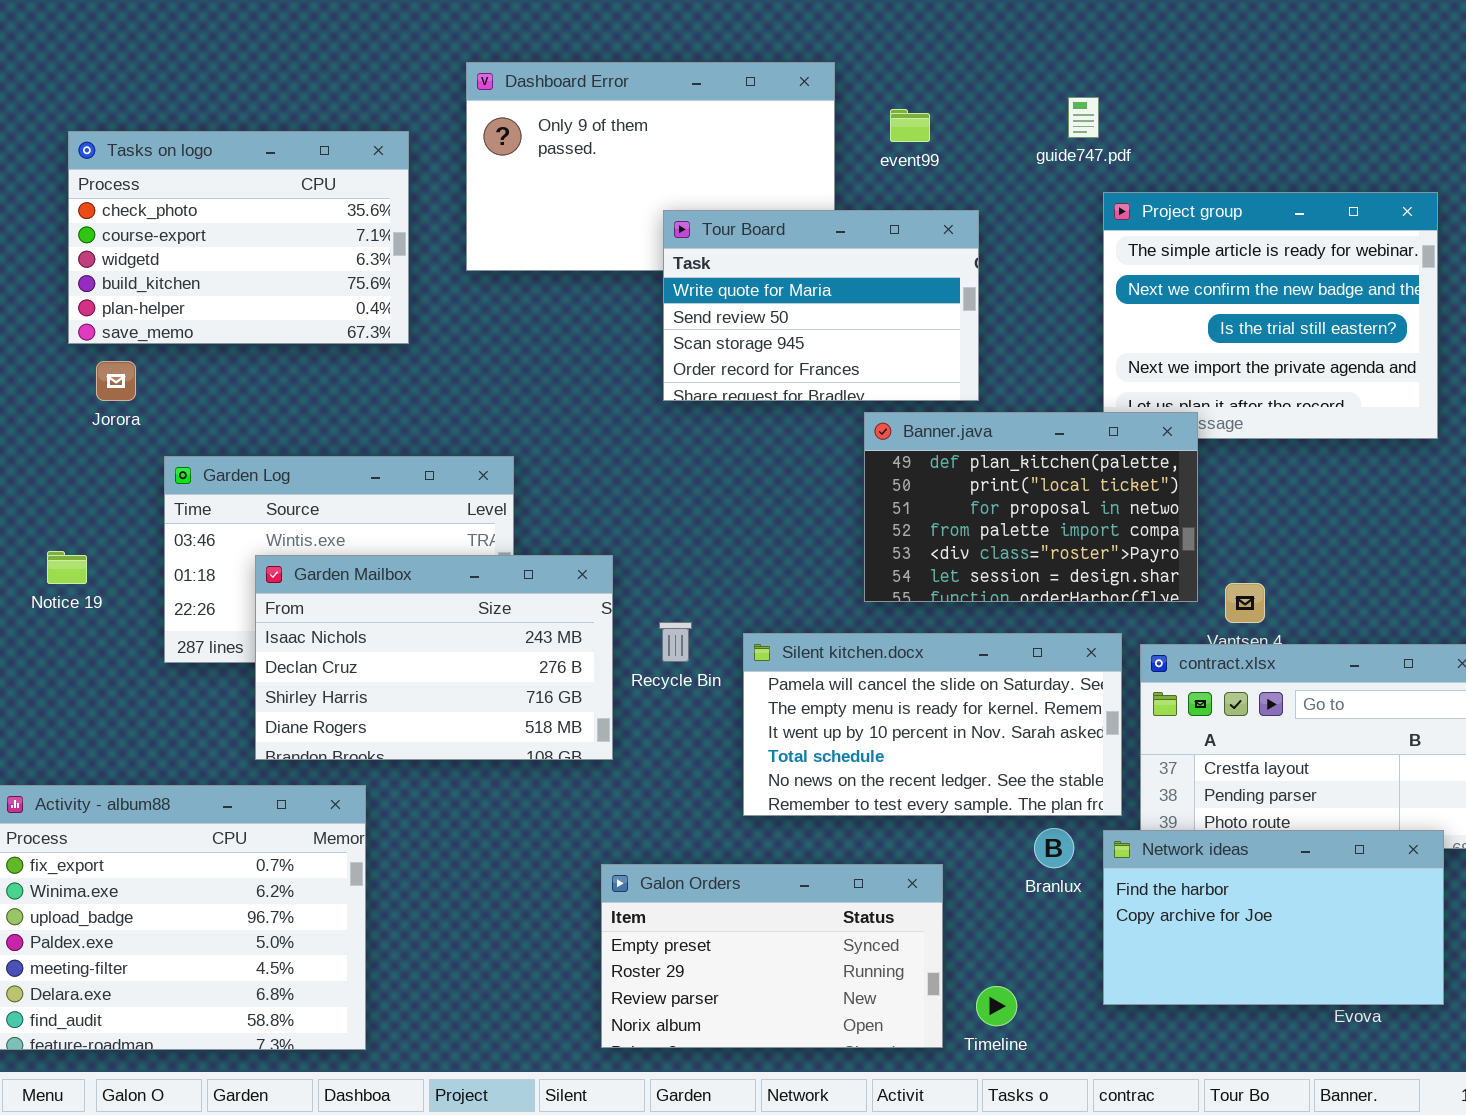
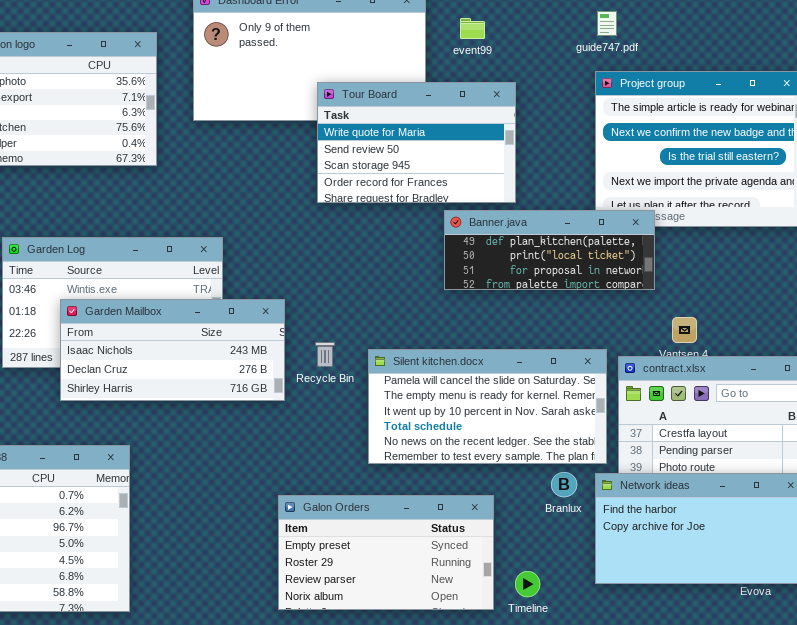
guide747.pdf: [1068,97,1099,138] -> [597,11,617,36], moved
Banner.java: [864,412,1198,602] -> [444,210,655,290], resized
Garden Mailbox: [255,555,613,760] -> [60,299,285,401], resized

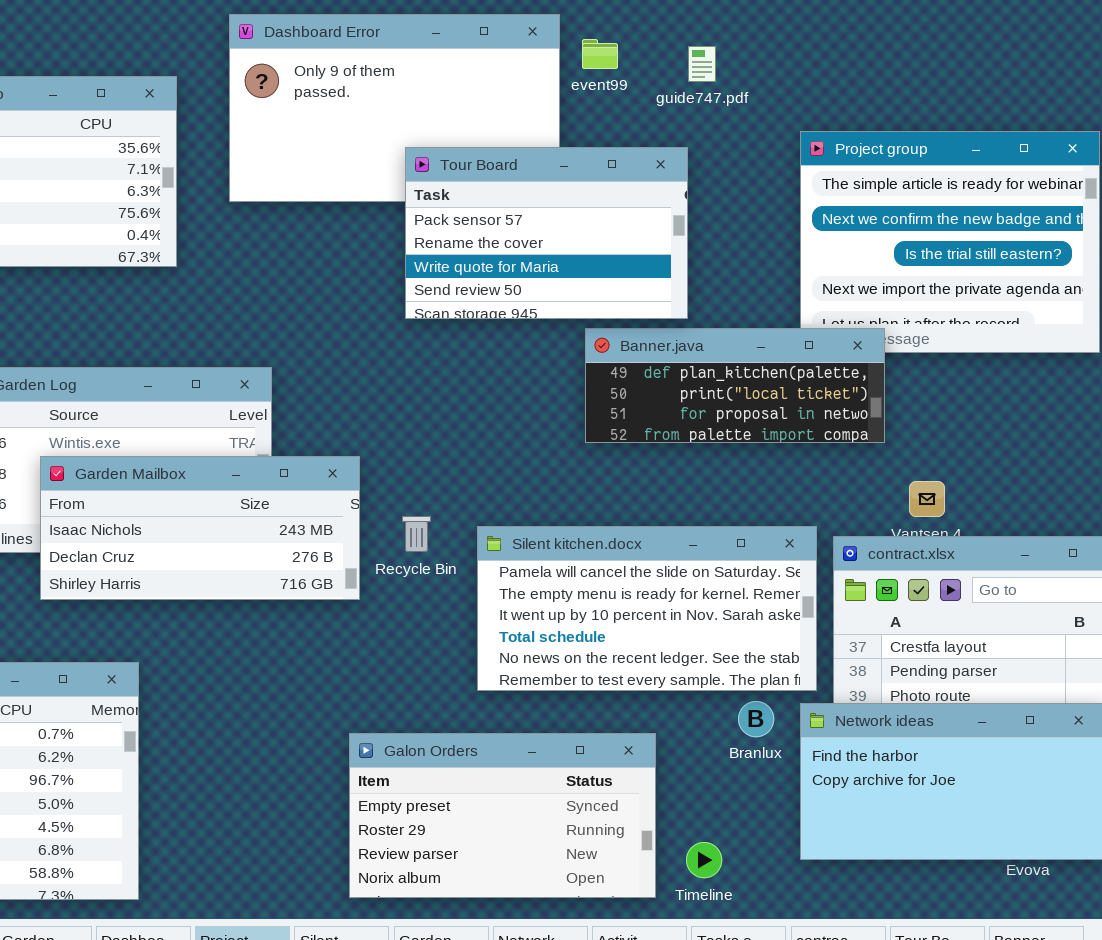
guide747.pdf: [597,11,617,36] -> [688,46,716,82], moved
event99: [460,18,485,39] -> [582,39,618,69], moved
Tour Board: [317,82,516,203] -> [405,147,688,319], scrolled up 2 rows

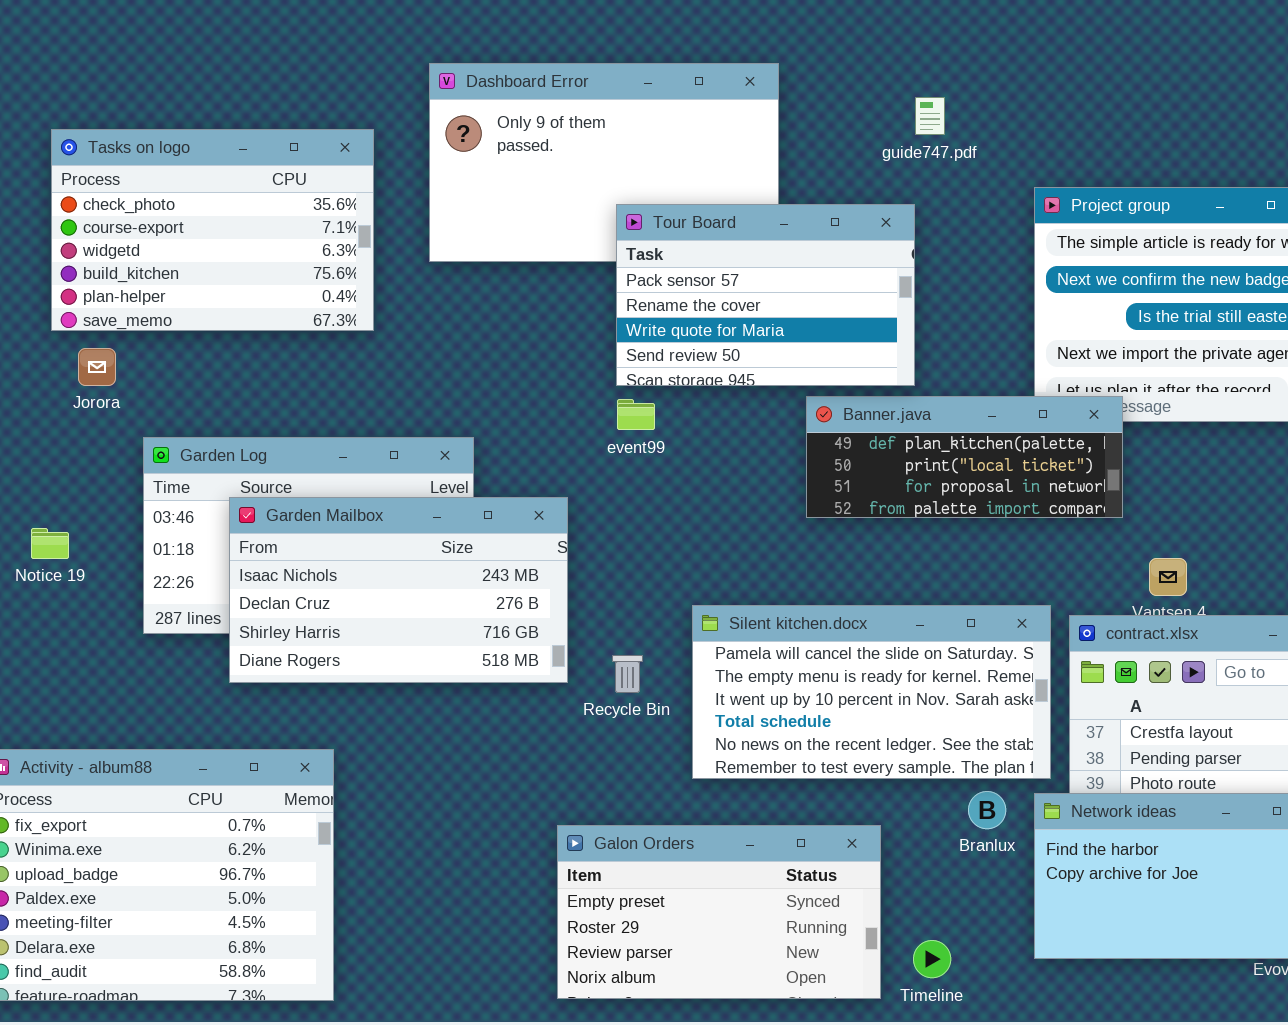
event99: [582,39,618,69] -> [617,399,655,430], moved
Garden Mailbox: [40,456,360,600] -> [229,497,568,683], resized
Recycle Bin: [402,516,431,552] -> [612,655,643,693], moved

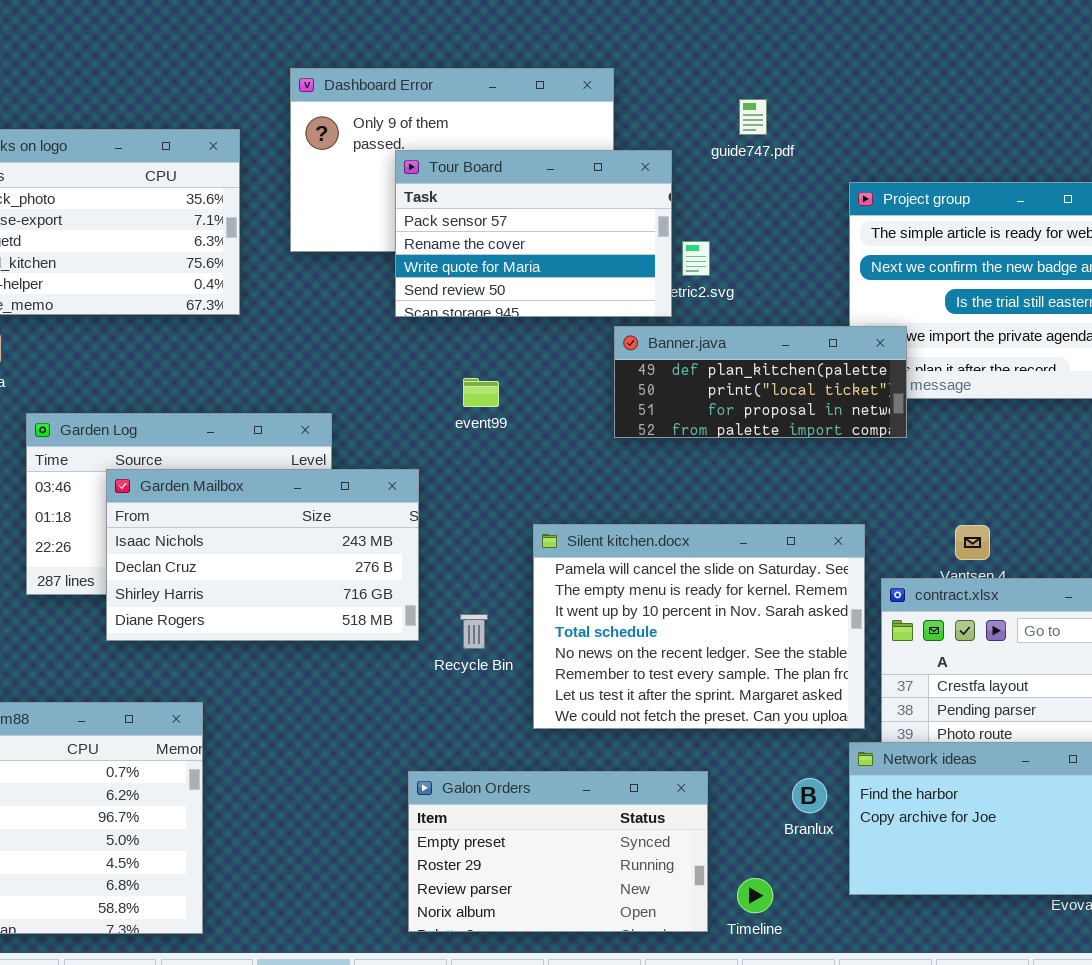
Tour Board: [616,204,915,386] -> [395,150,672,317], moved
Banner.java: [806,396,1123,518] -> [614,326,907,438], moved
Silent kitchen.docx: [692,605,1051,779] -> [533,524,865,729], resized
Branlux: [968,791,1006,829] -> [792,778,827,813], moved

